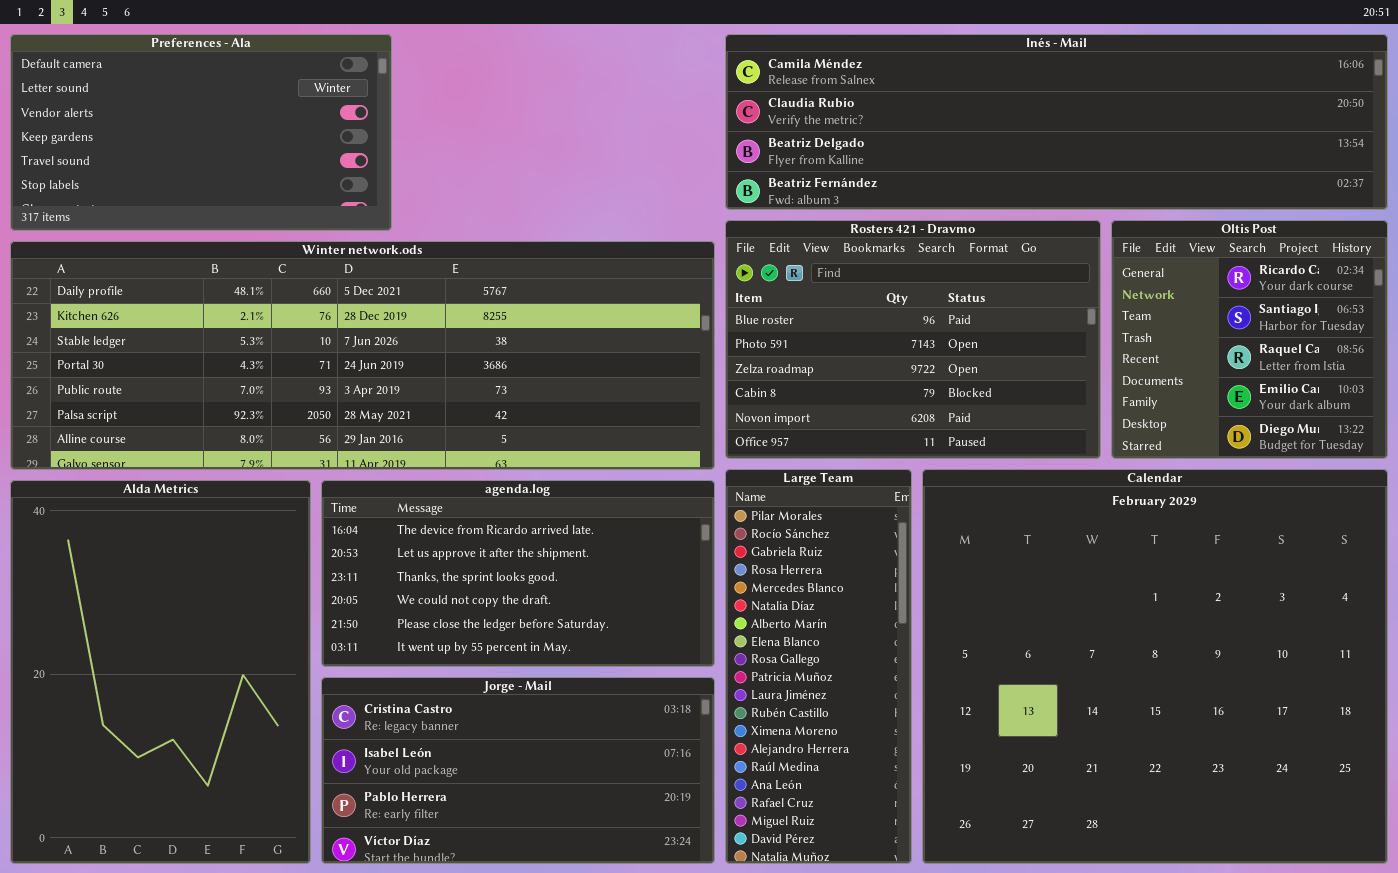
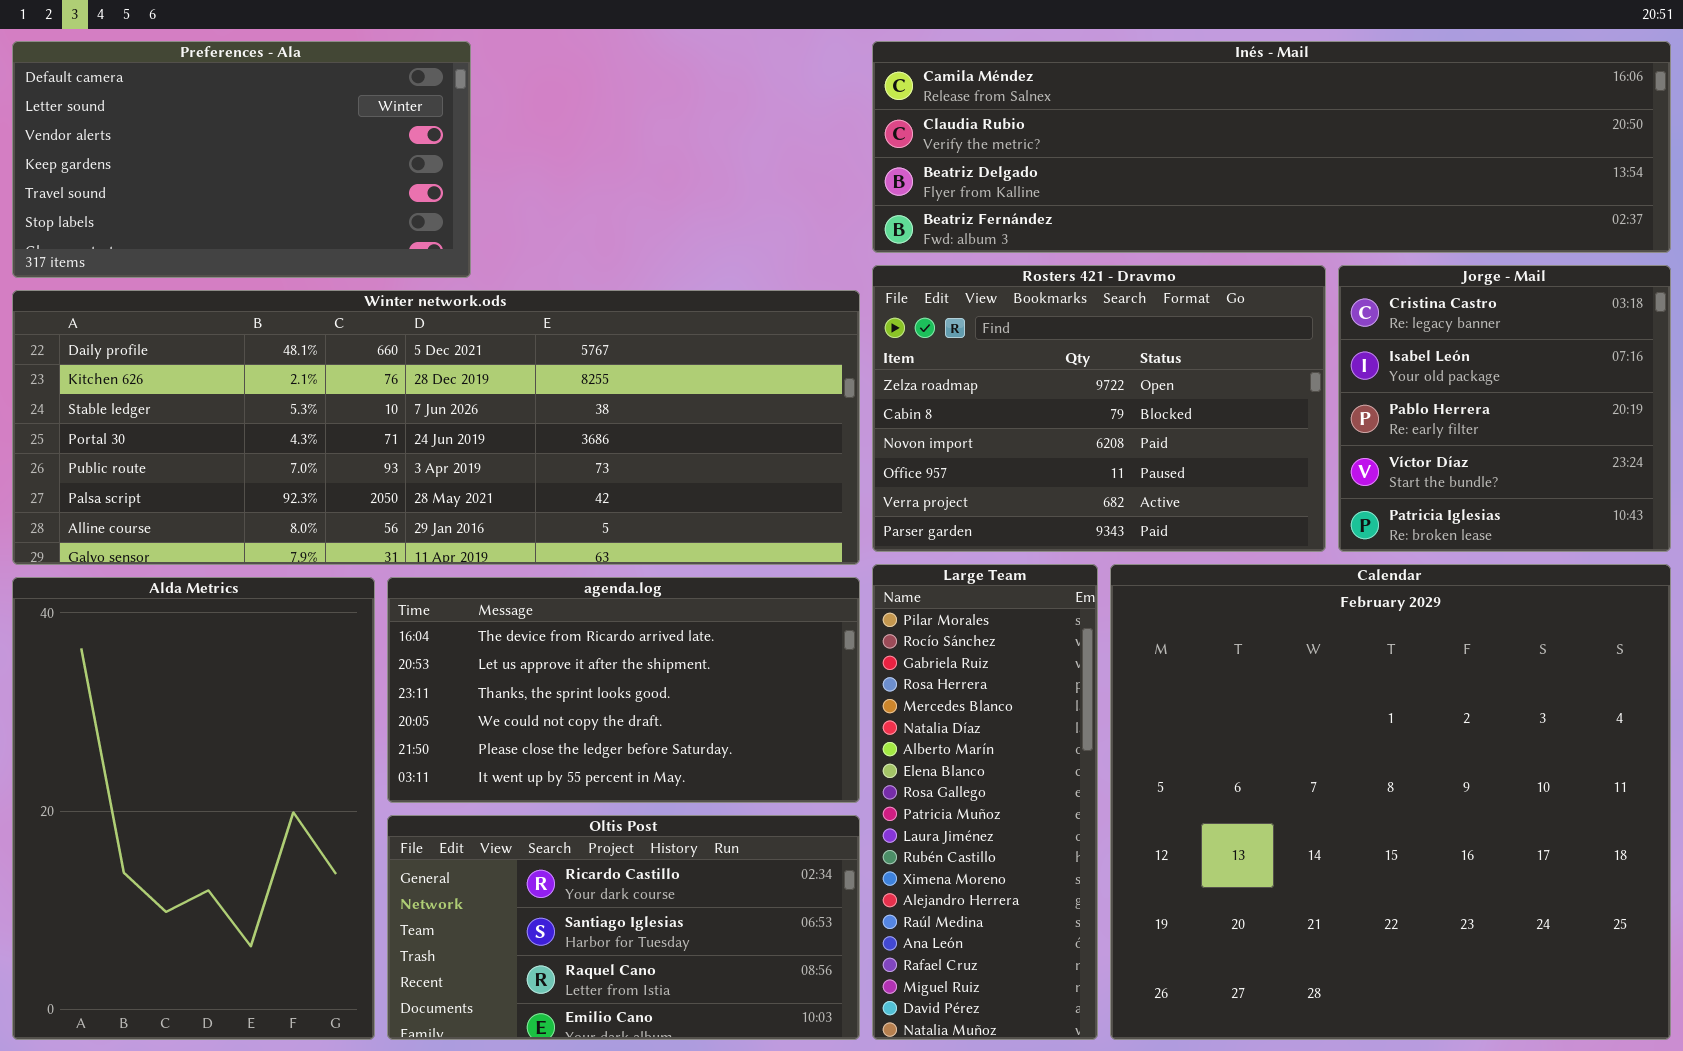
Rosters 421 - Dravmo: [725,220,1101,459] -> [872,265,1326,552], scrolled down 2 rows
Oltis Post: [1111,220,1388,459] -> [387,815,860,1040], moved, resized
Jorge - Mail: [321,677,715,864] -> [1338,265,1671,552], moved, resized

